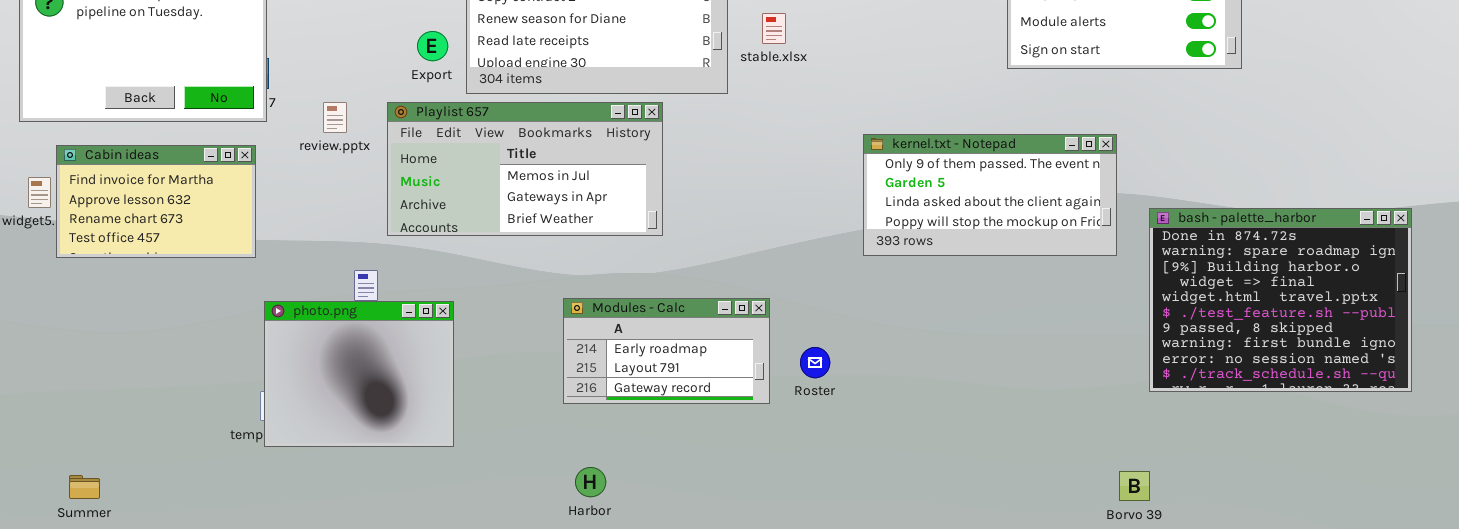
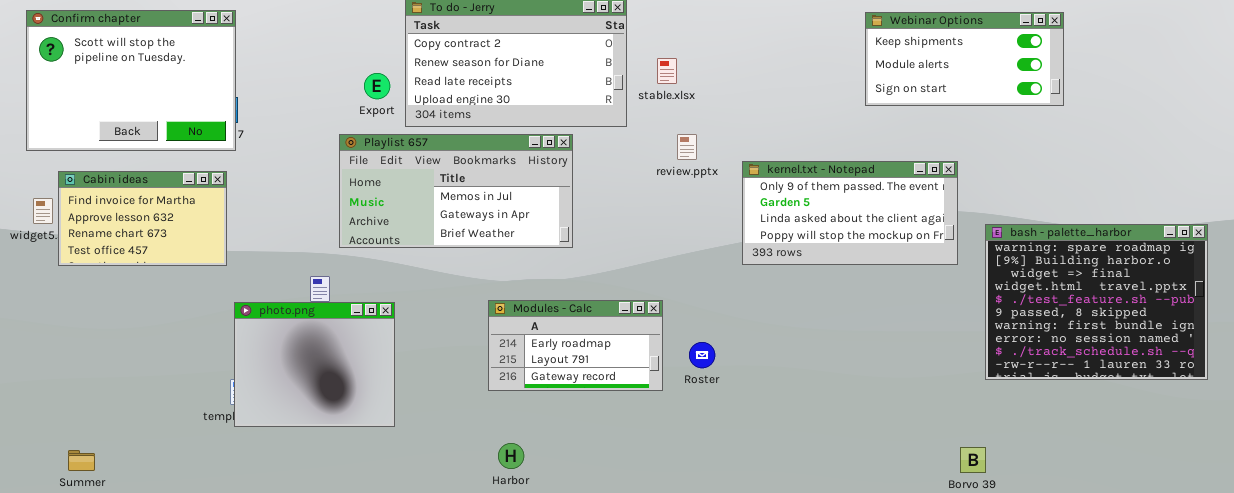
review.pptx: [323,102,347,133] -> [677,134,697,160], moved
bash - palette_harbor: [1149,208,1412,392] -> [985,224,1208,380], scrolled down 1 row

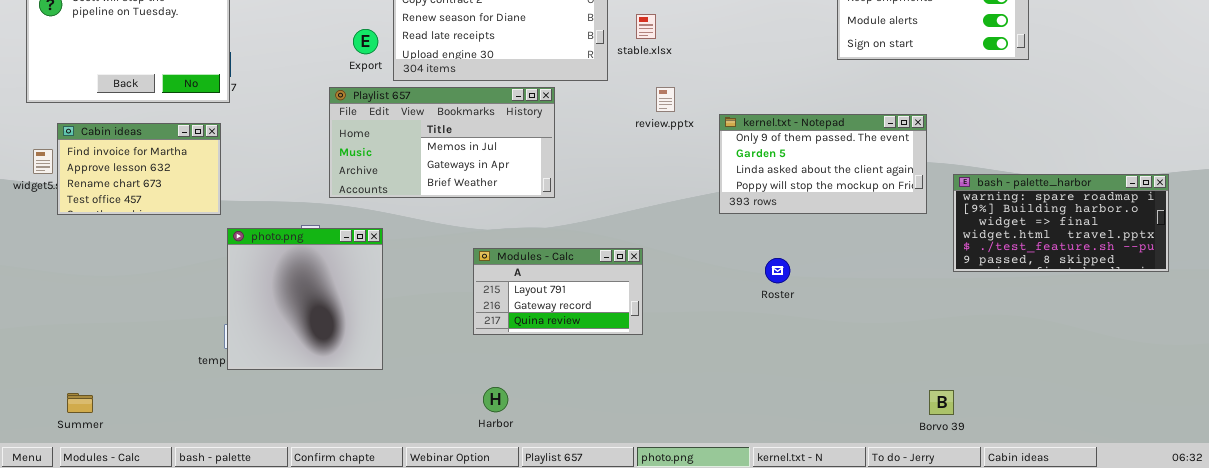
bash - palette_harbor: [985,224,1208,380] -> [953,174,1169,272], resized
Modules - Calc: [488,300,663,391] -> [473,248,643,335], scrolled down 1 row
photo.png: [234,302,395,427] -> [227,228,383,370], resized
Roster: [689,342,715,368] -> [765,258,790,283], moved

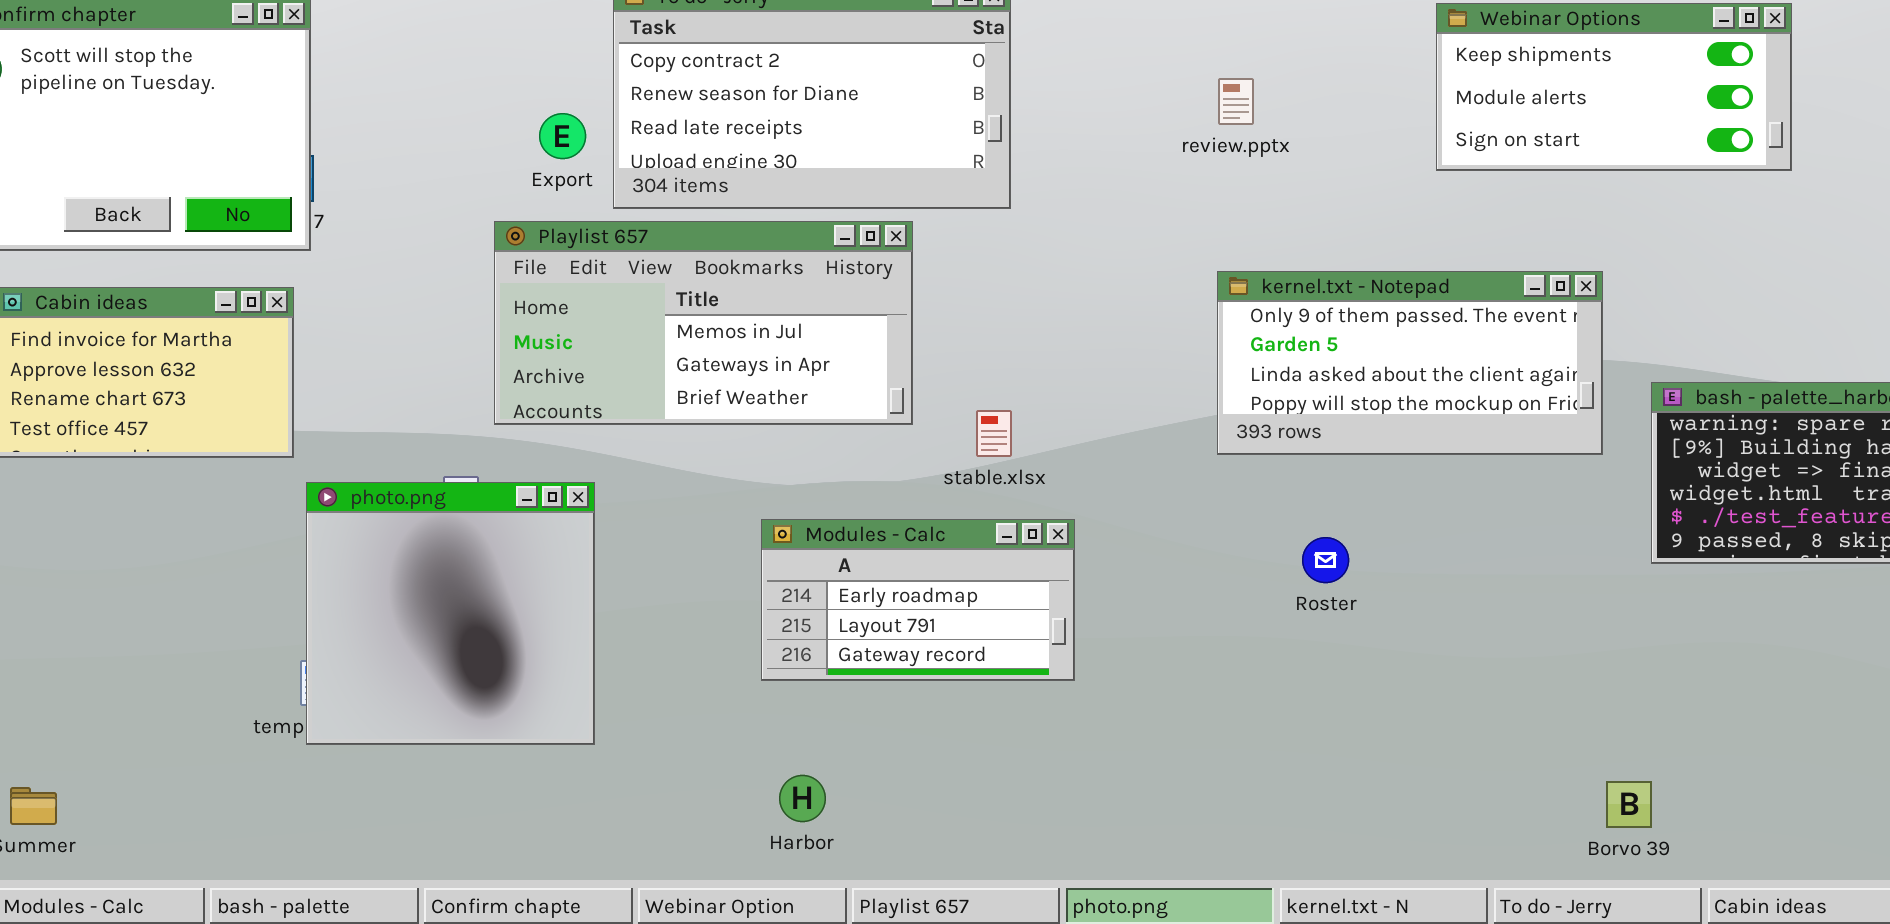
stable.xlsx: [636,14,656,39] -> [976,410,1012,457], moved
review.pptx: [656,87,675,112] -> [1218,78,1254,125], moved
Modules - Calc: [473,248,643,335] -> [761,519,1075,681], scrolled up 1 row

